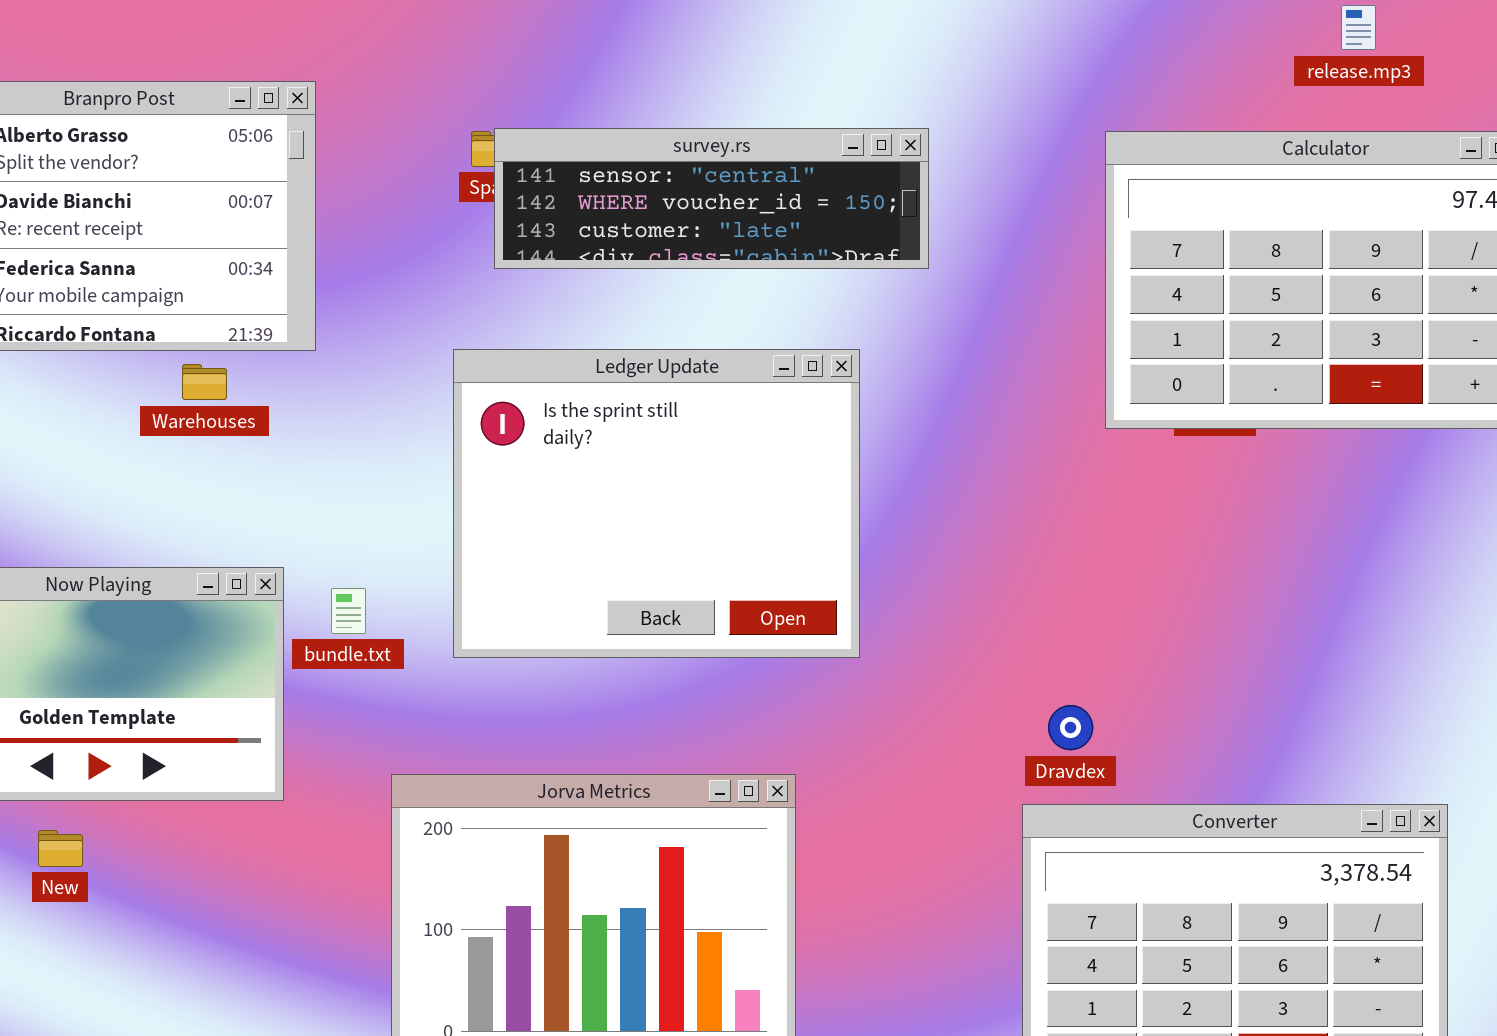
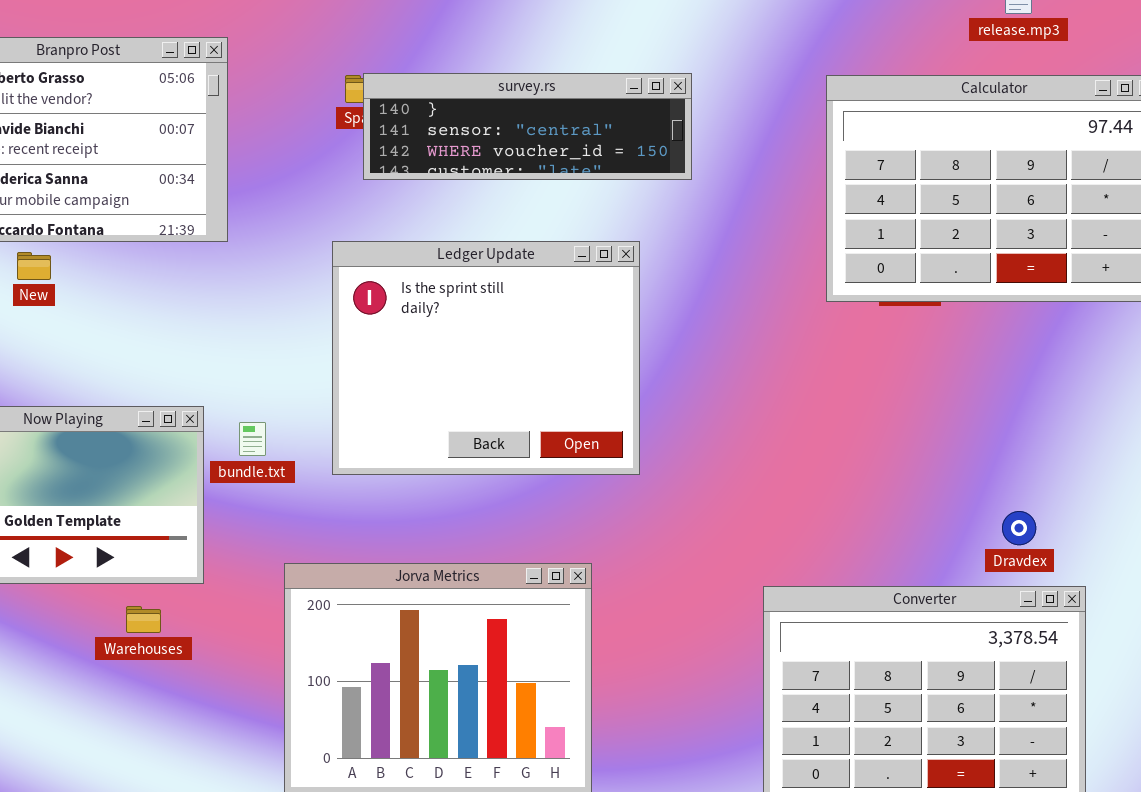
survey.rs: [494,128,929,269] -> [363,73,692,180], scrolled up 1 row
Warehouses: [182,364,227,400] -> [126,606,161,633], moved
Dravdex: [1048,705,1093,750] -> [1002,511,1036,545], moved
New: [38,830,83,867] -> [17,252,51,280], moved

